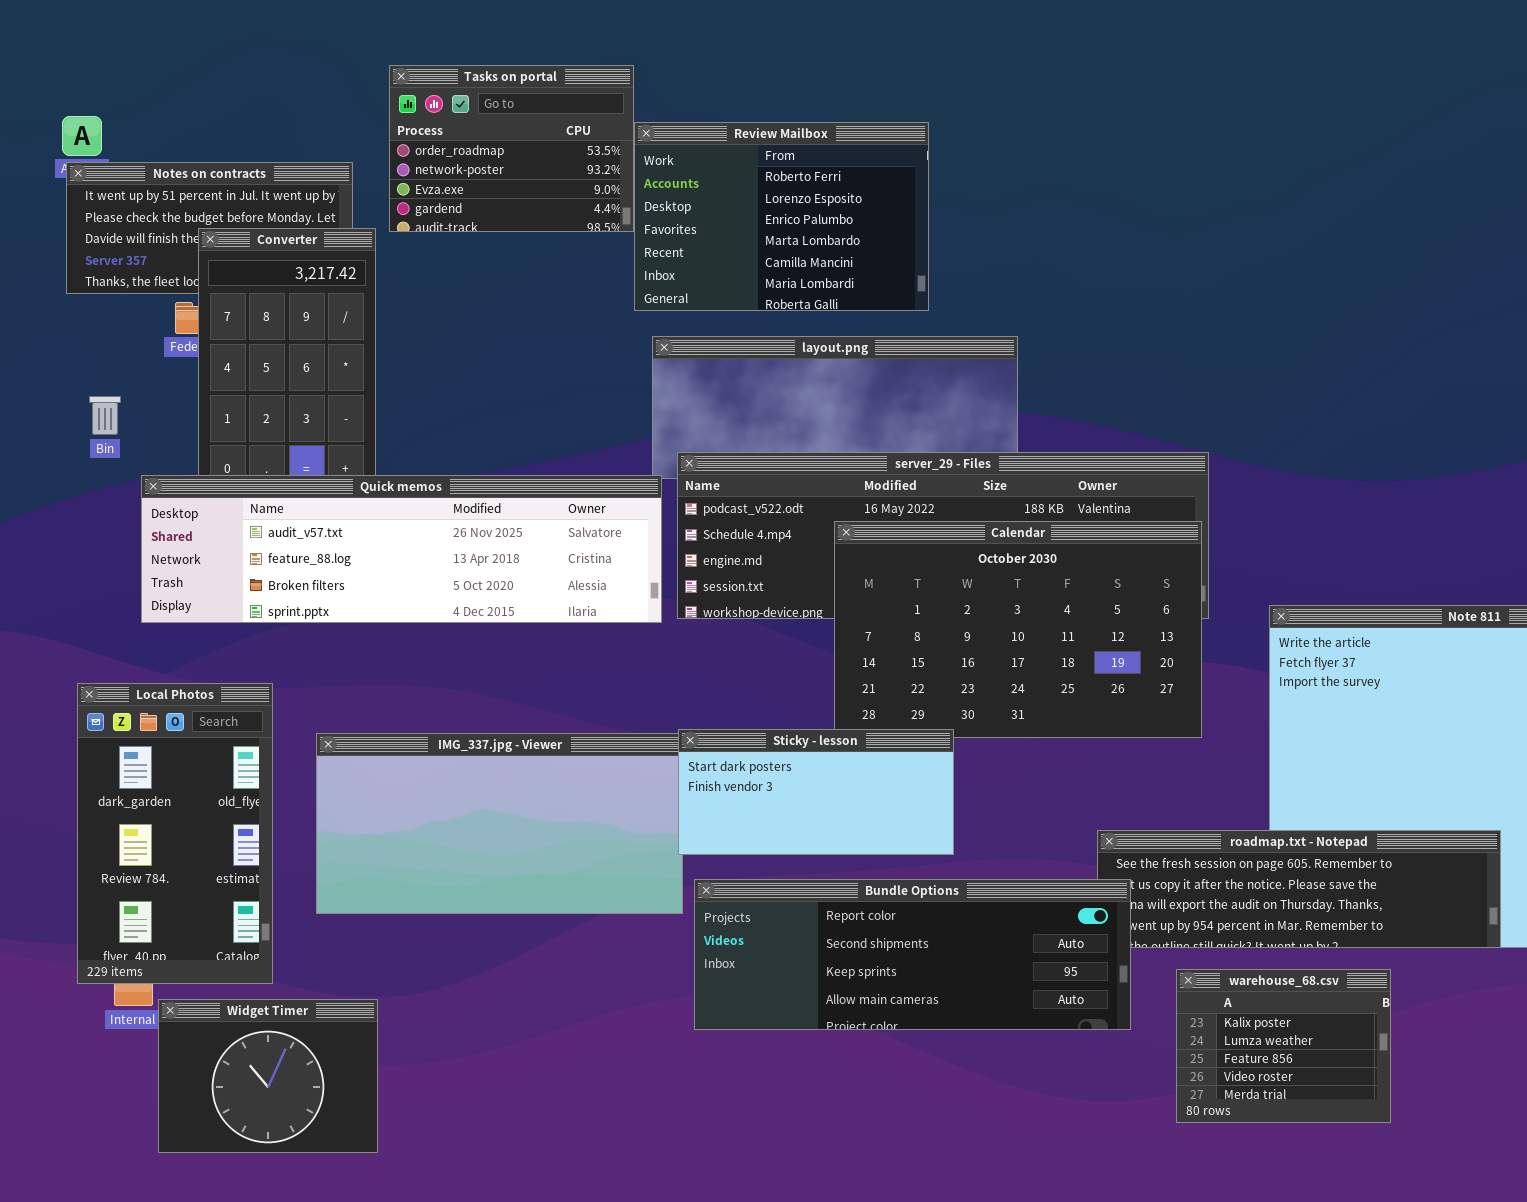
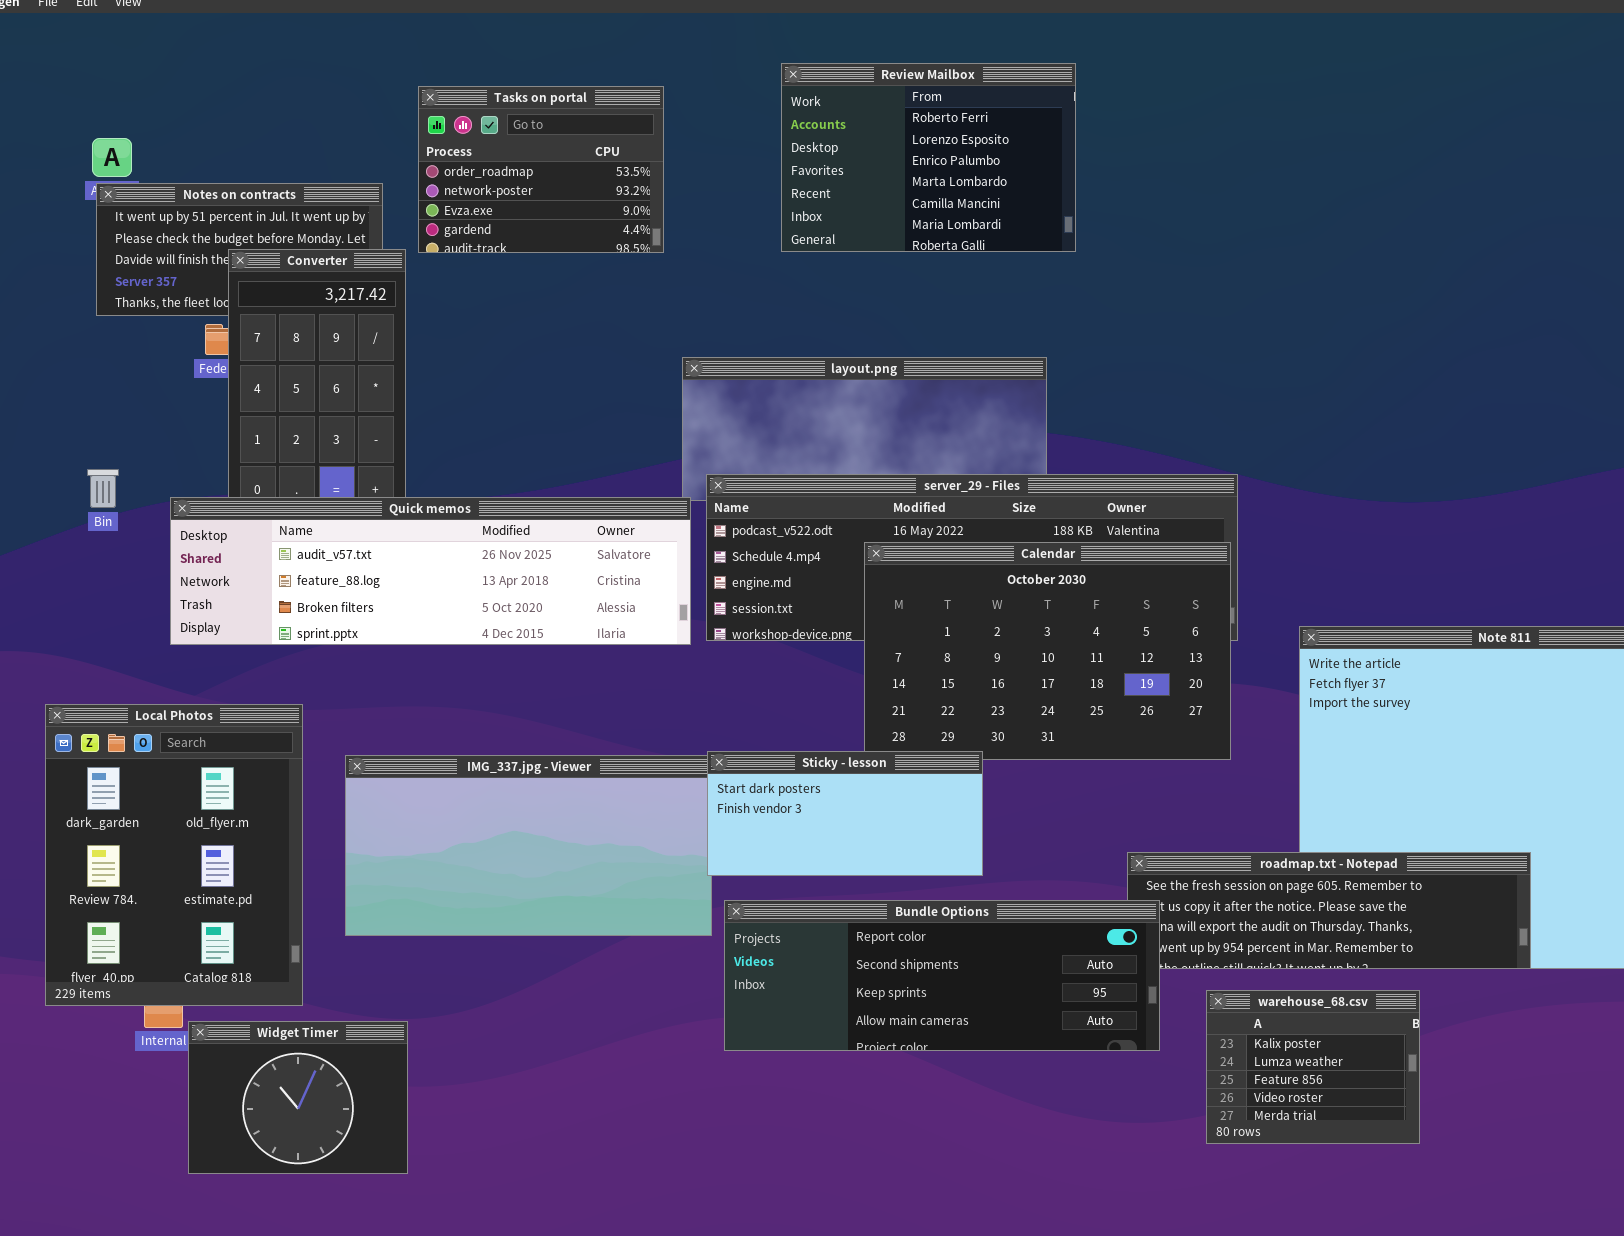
Review Mailbox: [634,122,929,311] -> [781,63,1076,252], moved
Bin: [89,396,121,435] -> [87,469,119,508], moved
Local Photos: [77,683,273,984] -> [45,704,303,1006], resized

